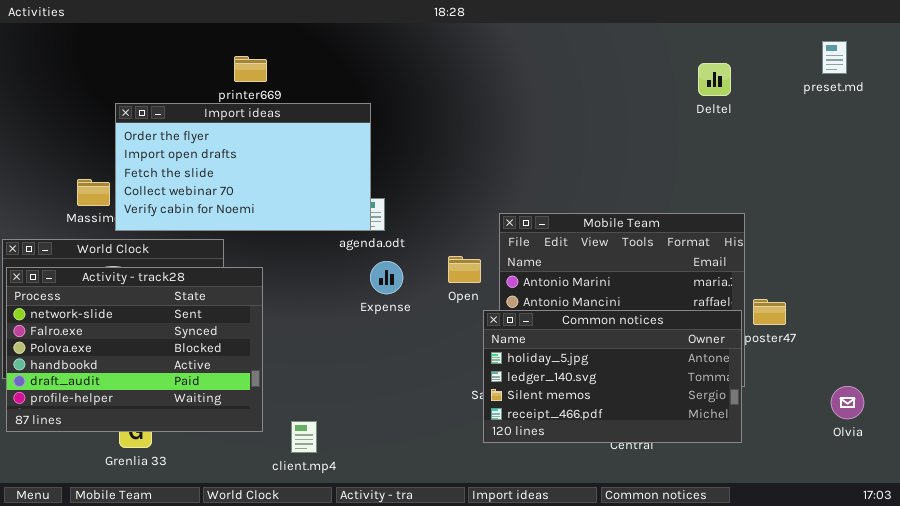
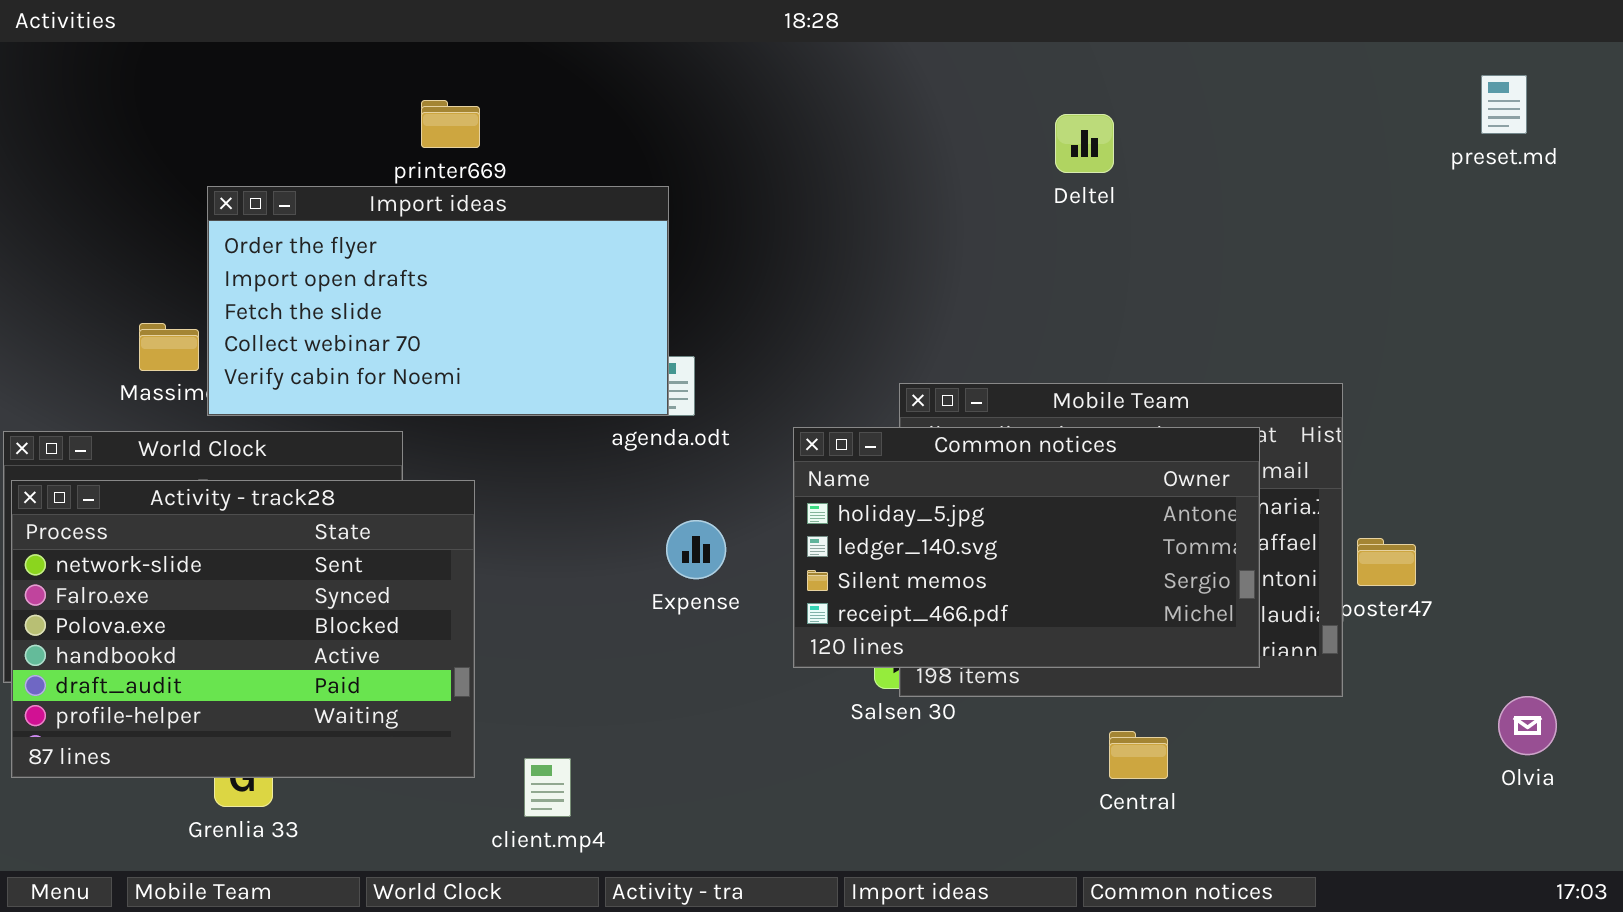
Deltel: [698,63,731,96] -> [1055,114,1114,173], moved
Expense: [370,261,403,294] -> [666,520,726,579], moved
Common notices: [483,310,742,443] -> [793,427,1260,668], moved

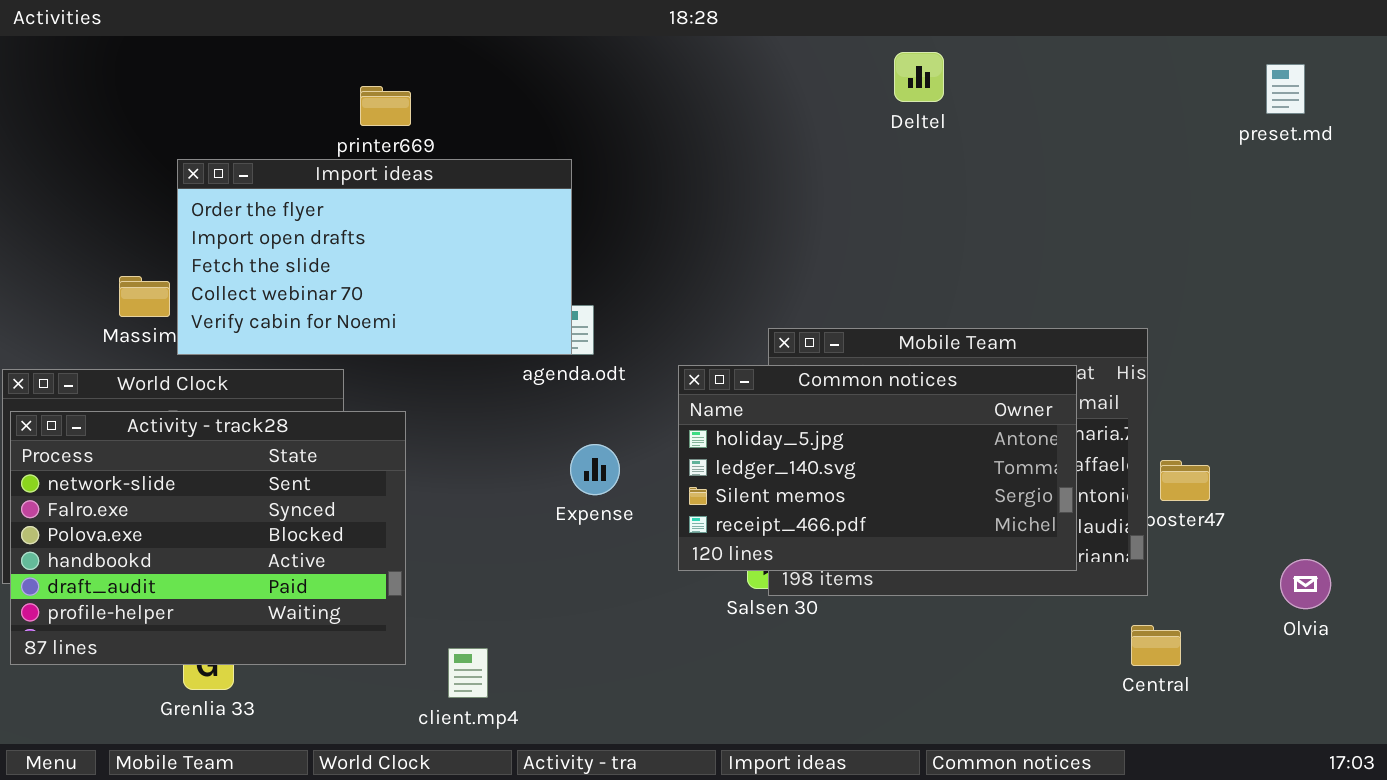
Deltel: [1055,114,1114,173] -> [894,52,944,102], moved
Olvia: [1498,696,1557,755] -> [1280,559,1331,609], moved
Central: [1109,731,1168,779] -> [1131,625,1181,666], moved

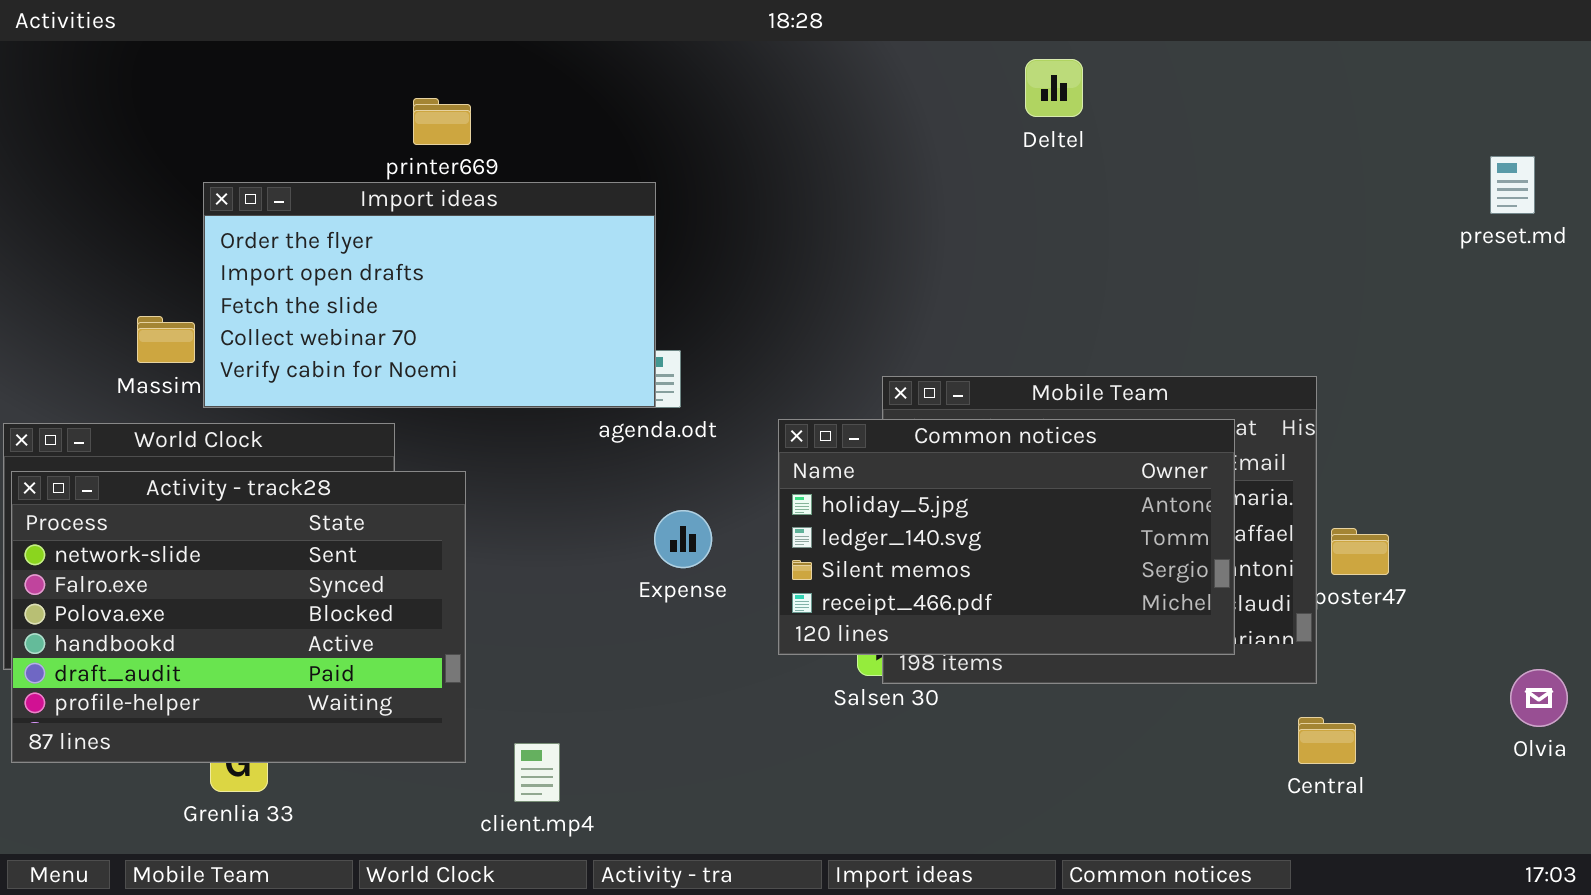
preset.md: [1266,64,1305,114] -> [1490,156,1535,214], moved
Olvia: [1280,559,1331,609] -> [1510,669,1568,727], moved

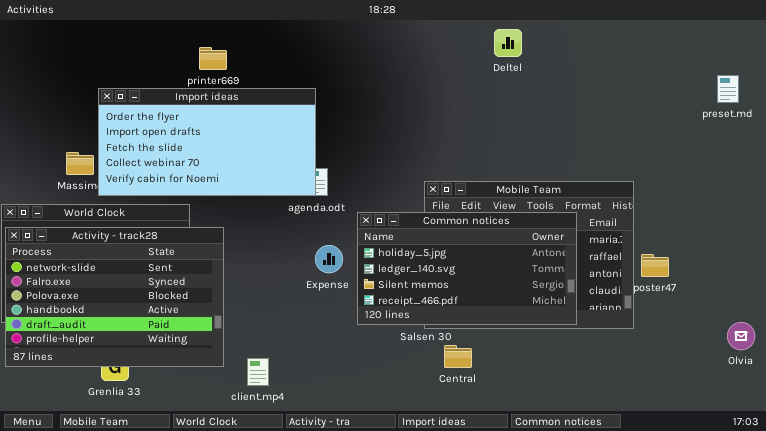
Common notices: [778,419,1235,655] -> [357,212,577,325], moved
Central: [1298,717,1356,764] -> [444,345,472,368], moved

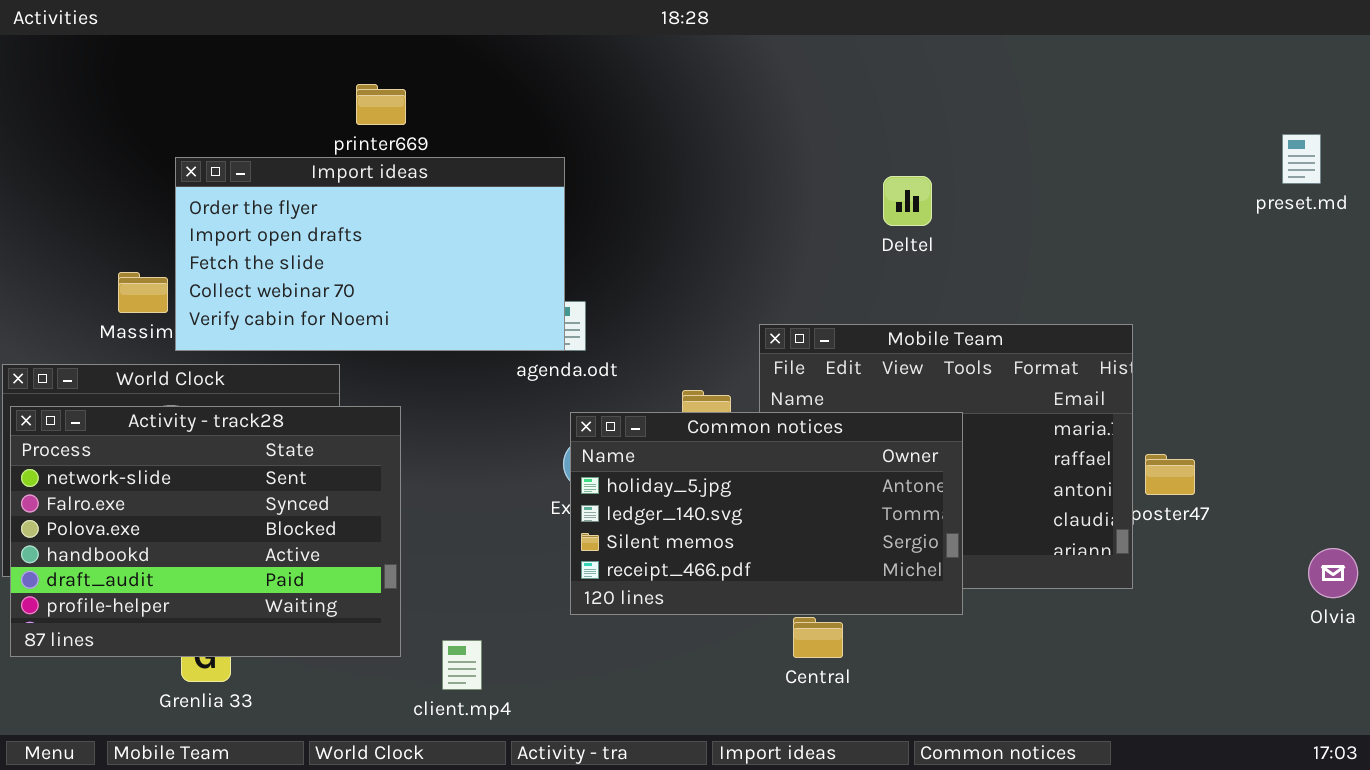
Deltel: [494,29,522,57] -> [883,176,932,226], moved
Common notices: [357,212,577,325] -> [570,412,963,615], moved
Olvia: [727,322,755,350] -> [1308,548,1358,598], moved

